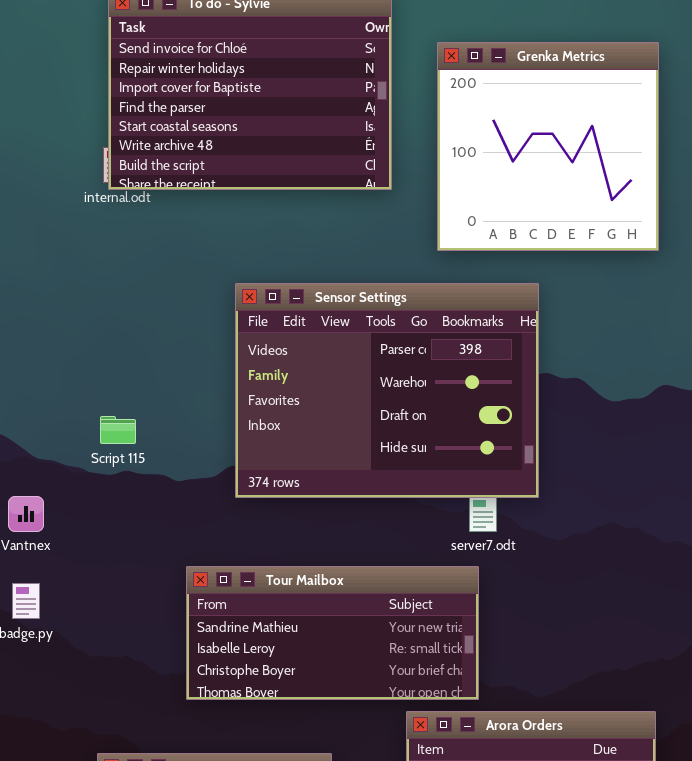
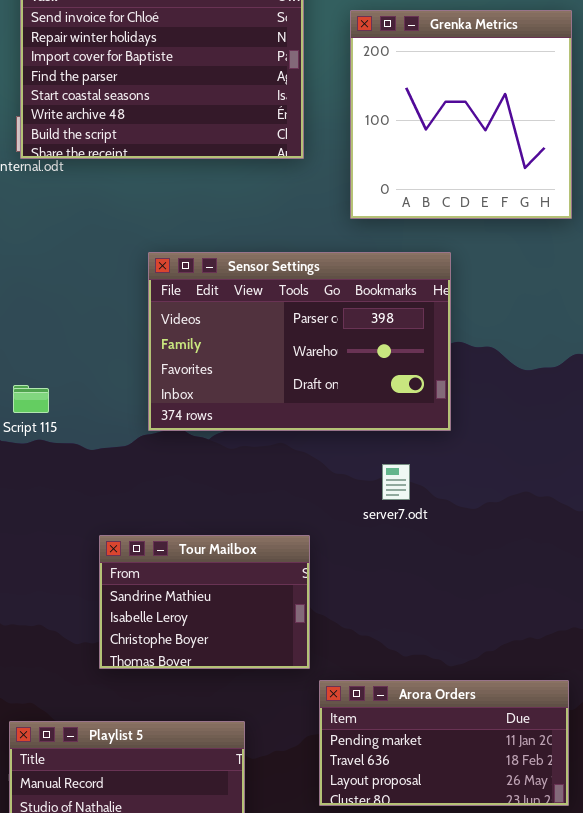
Sensor Settings: [235,283,539,498] -> [148,252,451,431], resized
Tour Mailbox: [186,566,479,700] -> [99,535,310,669], resized

